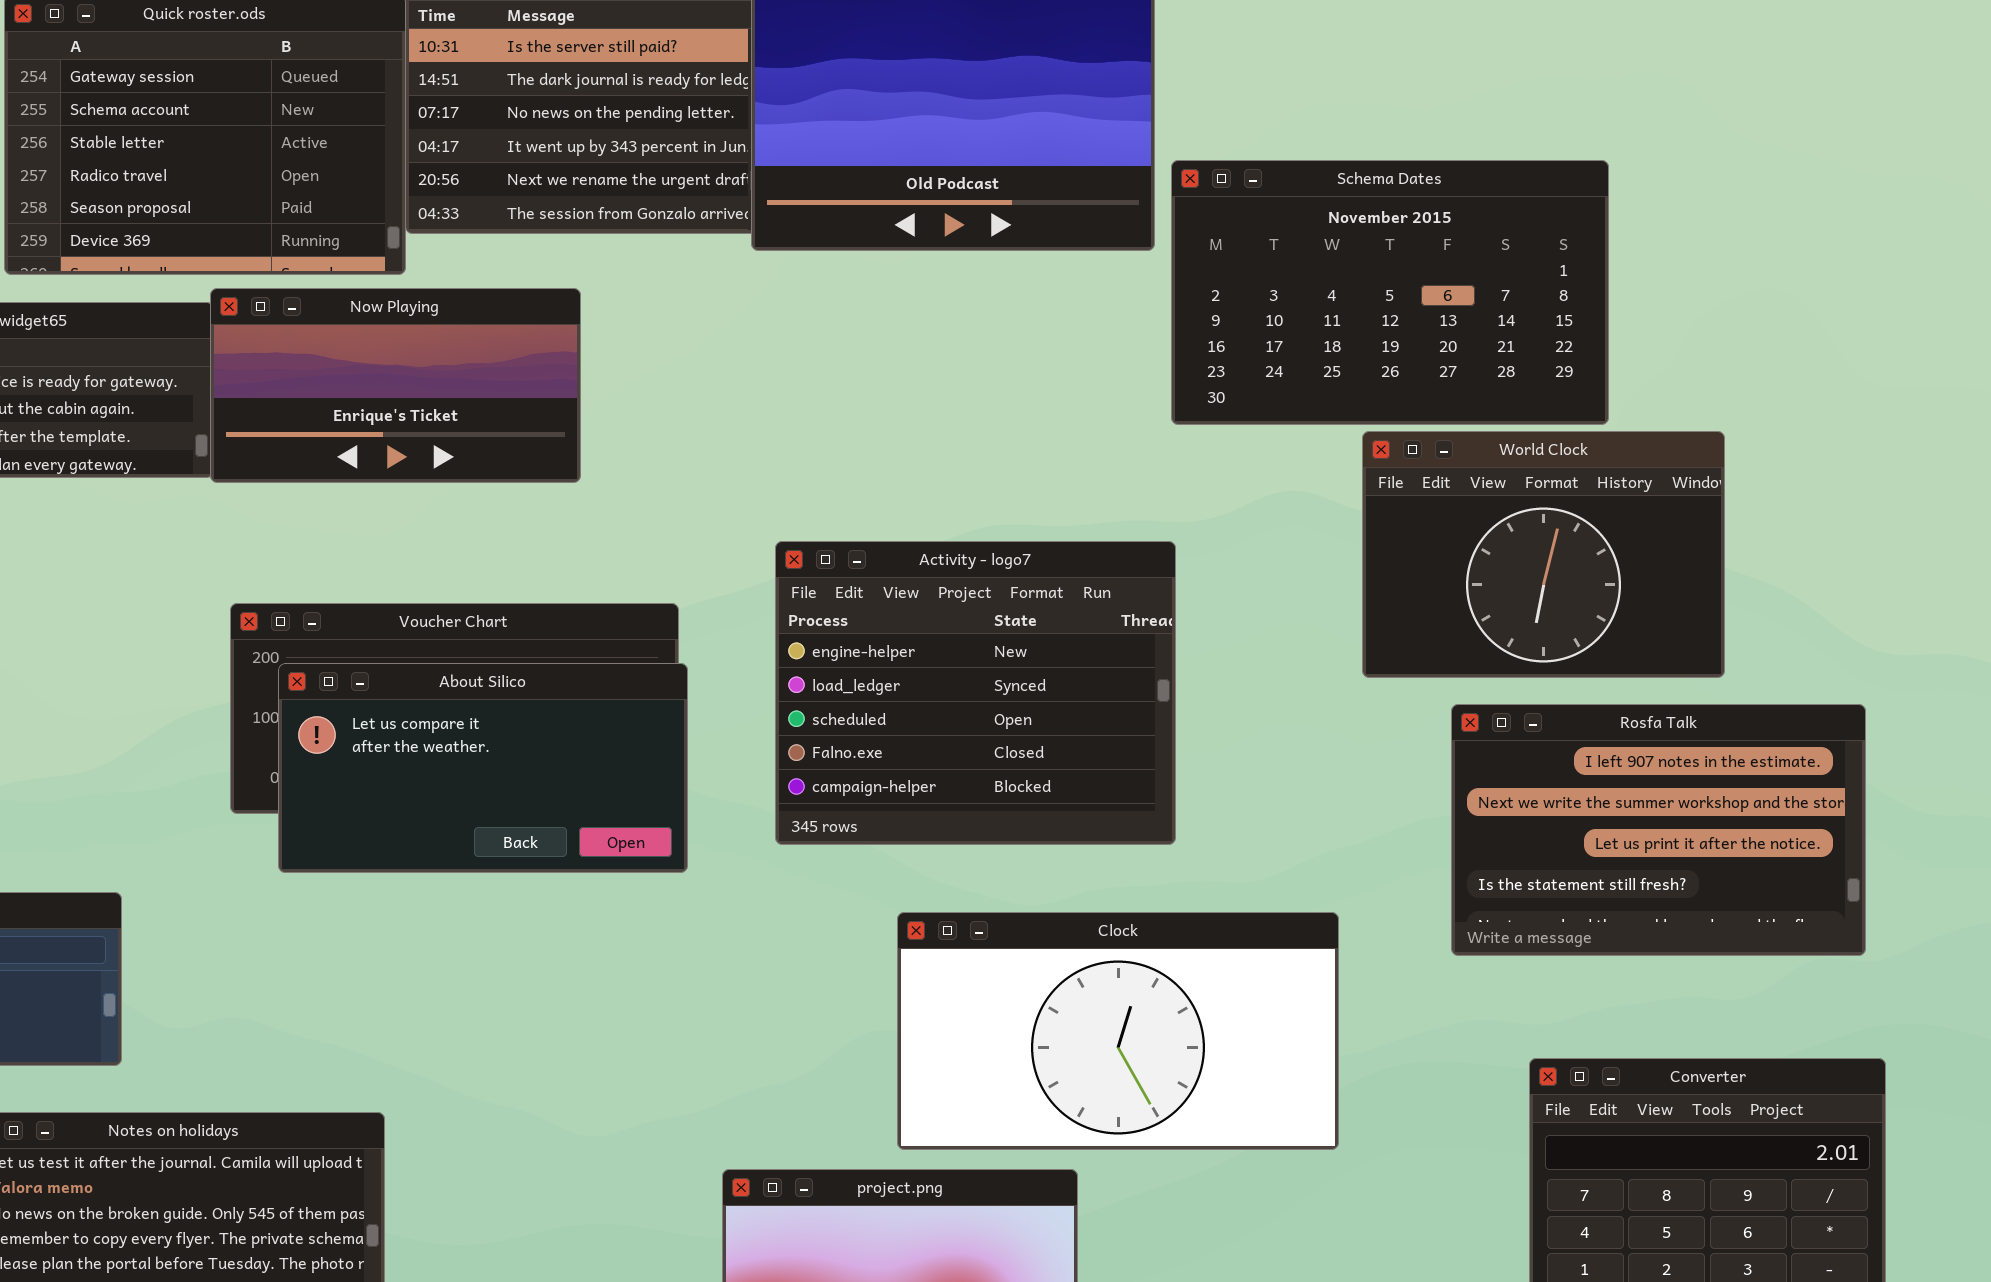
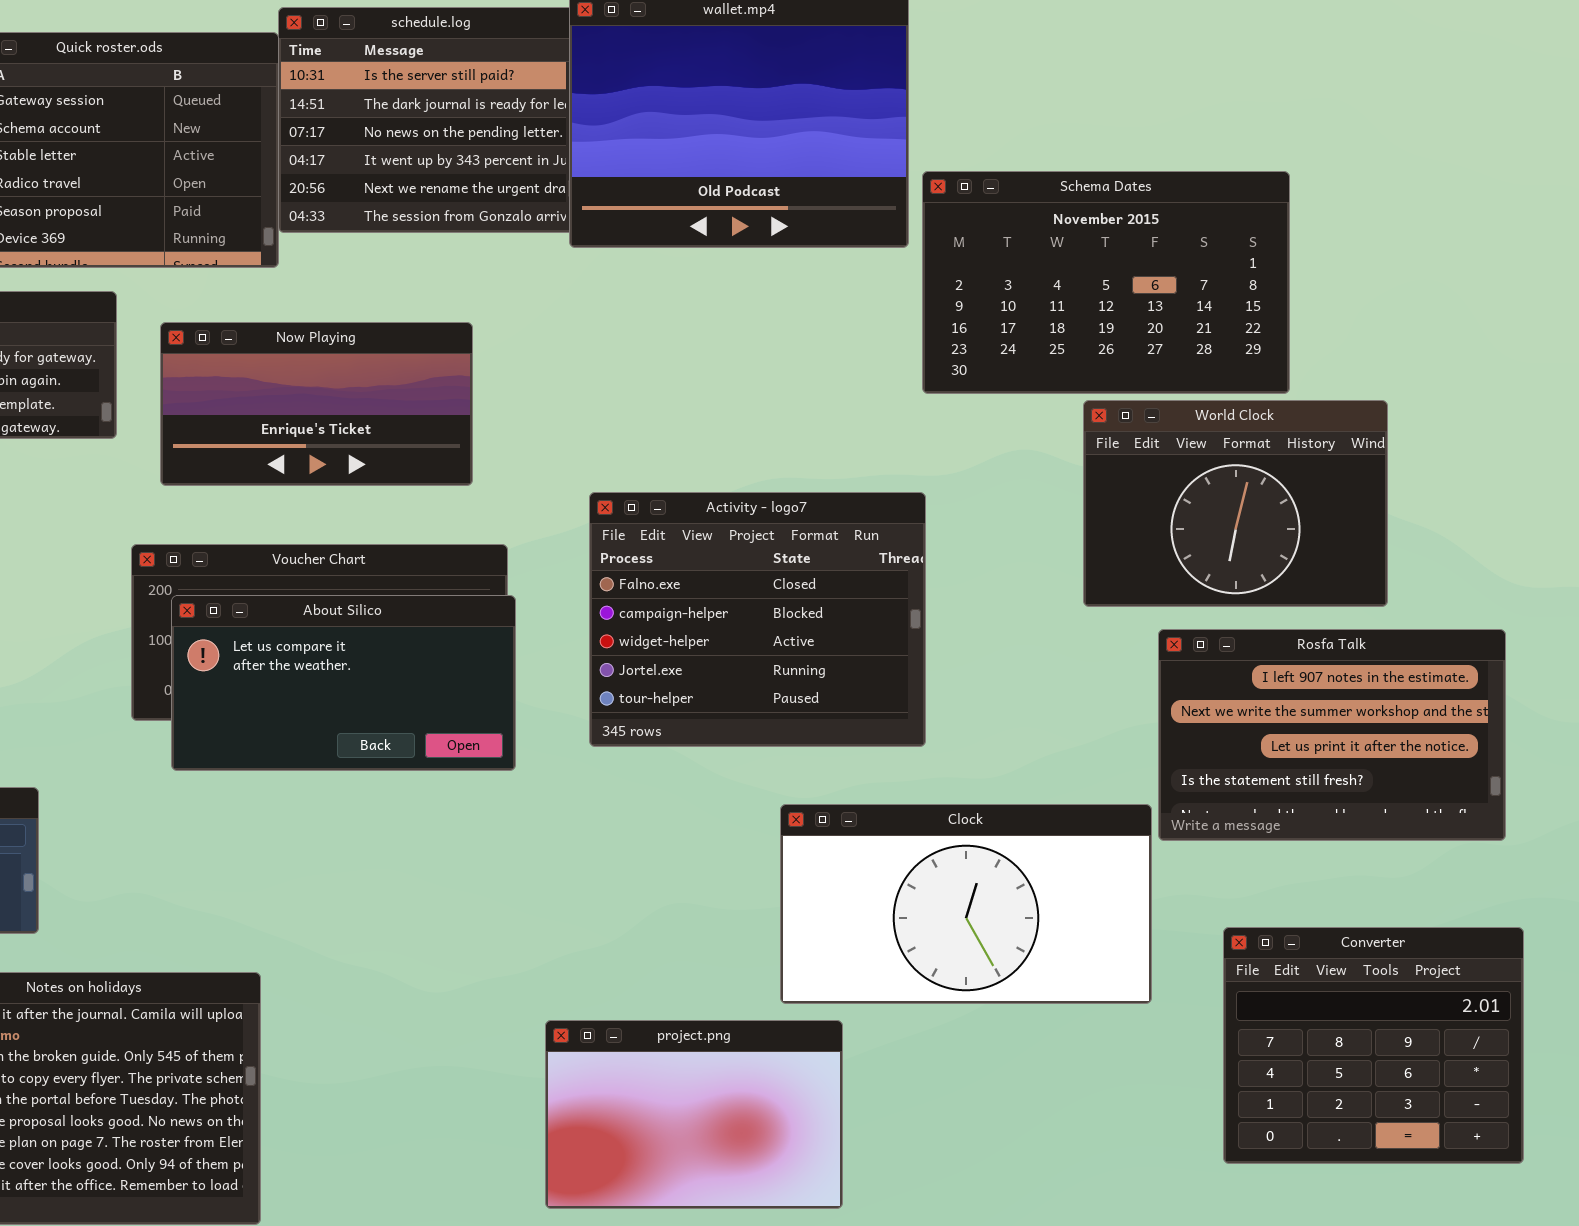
Now Playing: [210,288,581,483] -> [160,322,473,486], moved
Activity - logo7: [775,541,1176,845] -> [589,492,926,747], scrolled down 3 rows
Clock: [897,912,1339,1150] -> [780,804,1152,1004], moved

